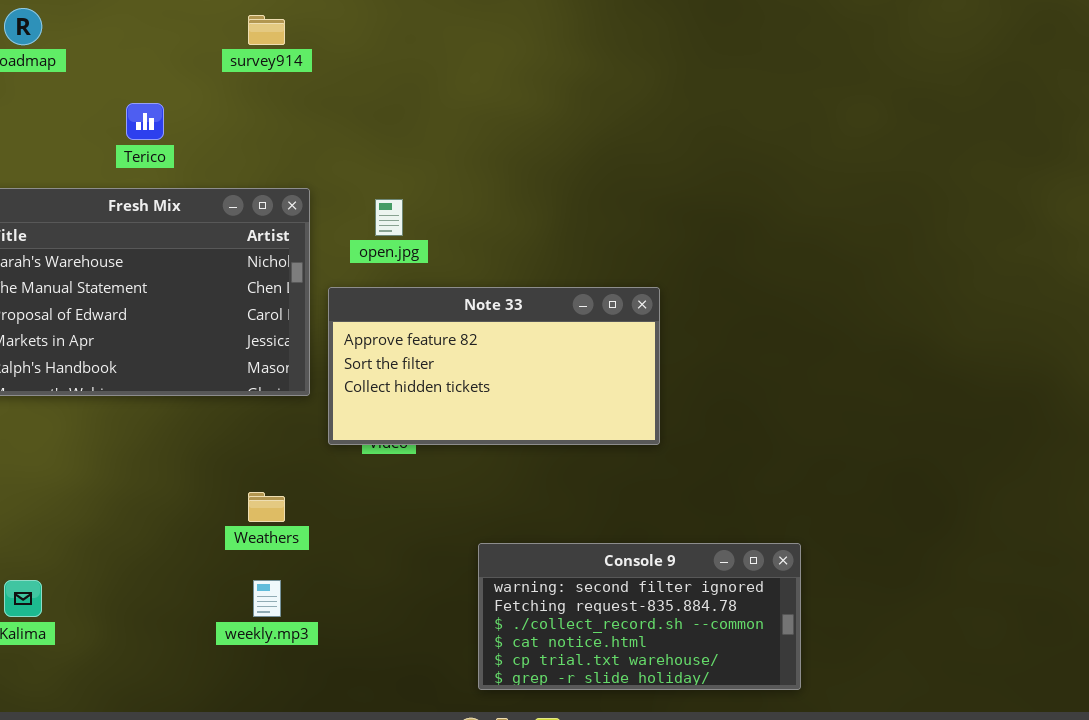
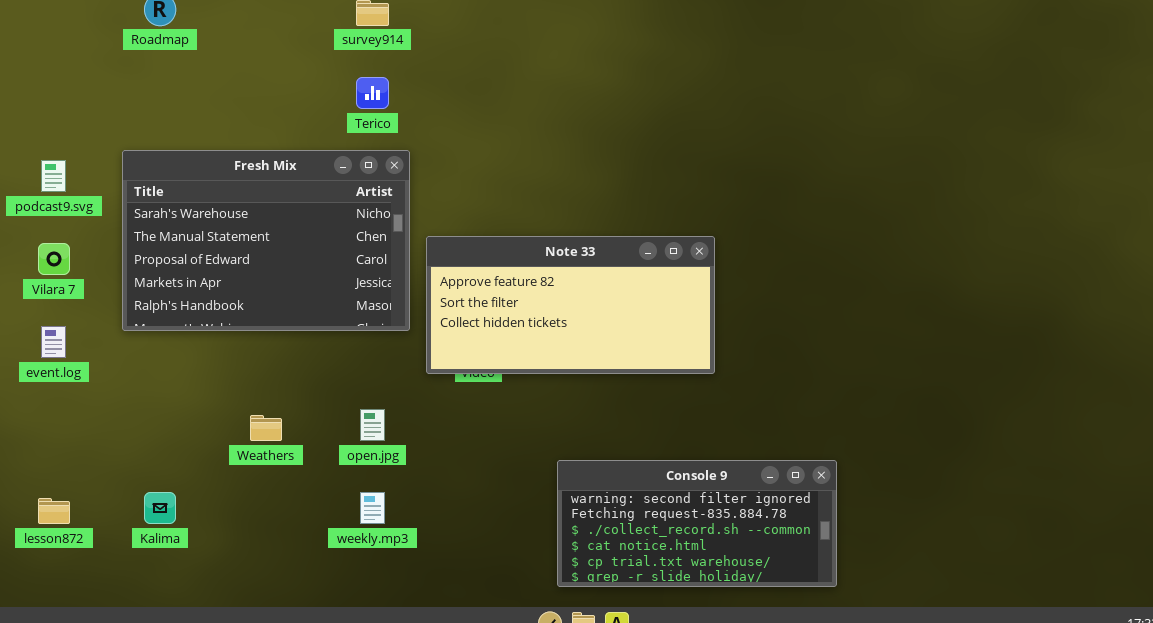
Terico: [126,103,164,140] -> [356,77,389,109], moved
open.jpg: [375,199,403,236] -> [360,409,385,441], moved
Weathers: [248,492,285,522] -> [250,415,282,441], moved

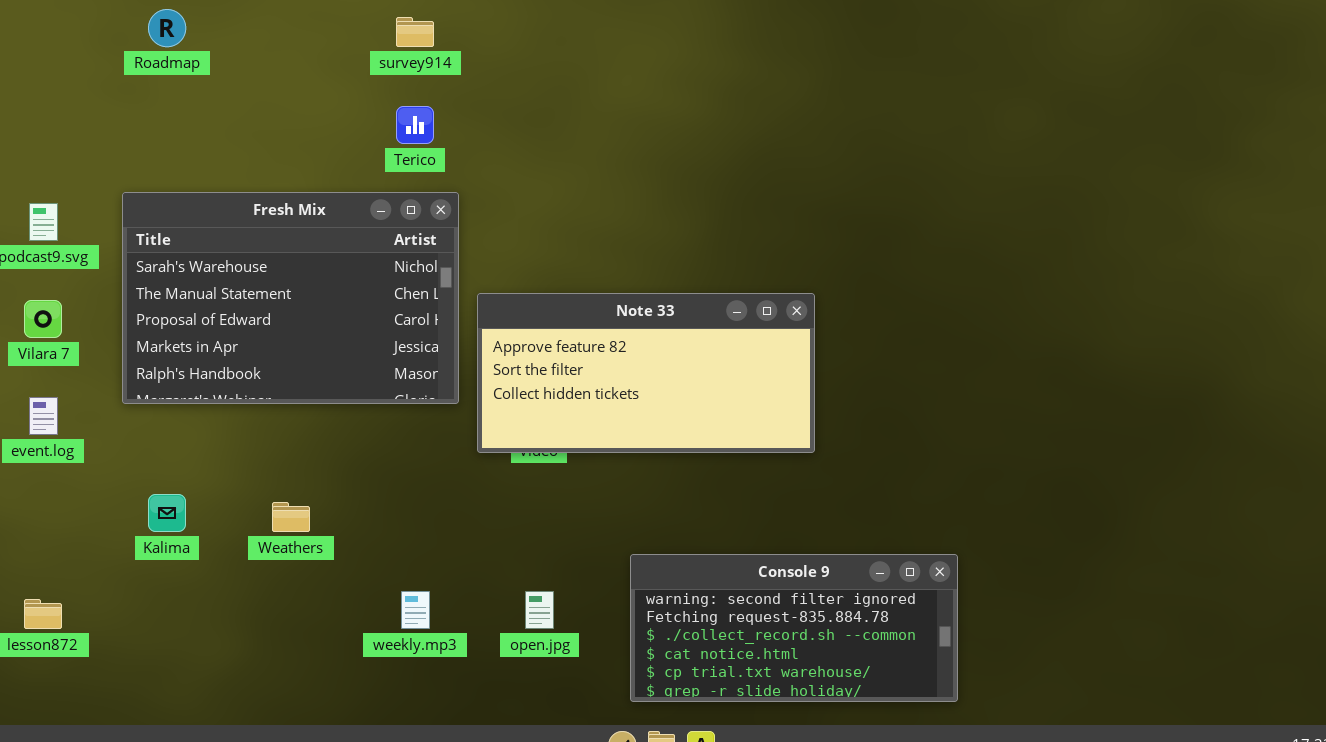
open.jpg: [360,409,385,441] -> [525,591,554,629], moved
Kalima: [144,492,176,524] -> [148,494,186,532], moved

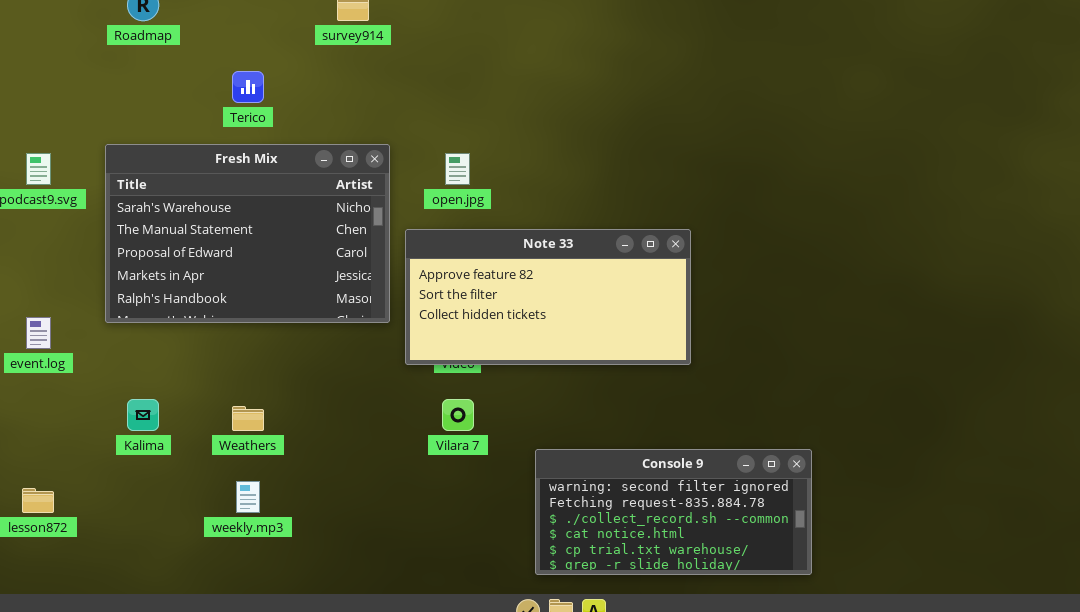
Terico: [396,106,434,144] -> [232,71,264,103], moved
Vilara 7: [24,300,62,338] -> [442,399,474,431], moved
weekly.mp3: [401,591,430,629] -> [236,481,260,513], moved
open.jpg: [525,591,554,629] -> [445,153,470,185], moved

